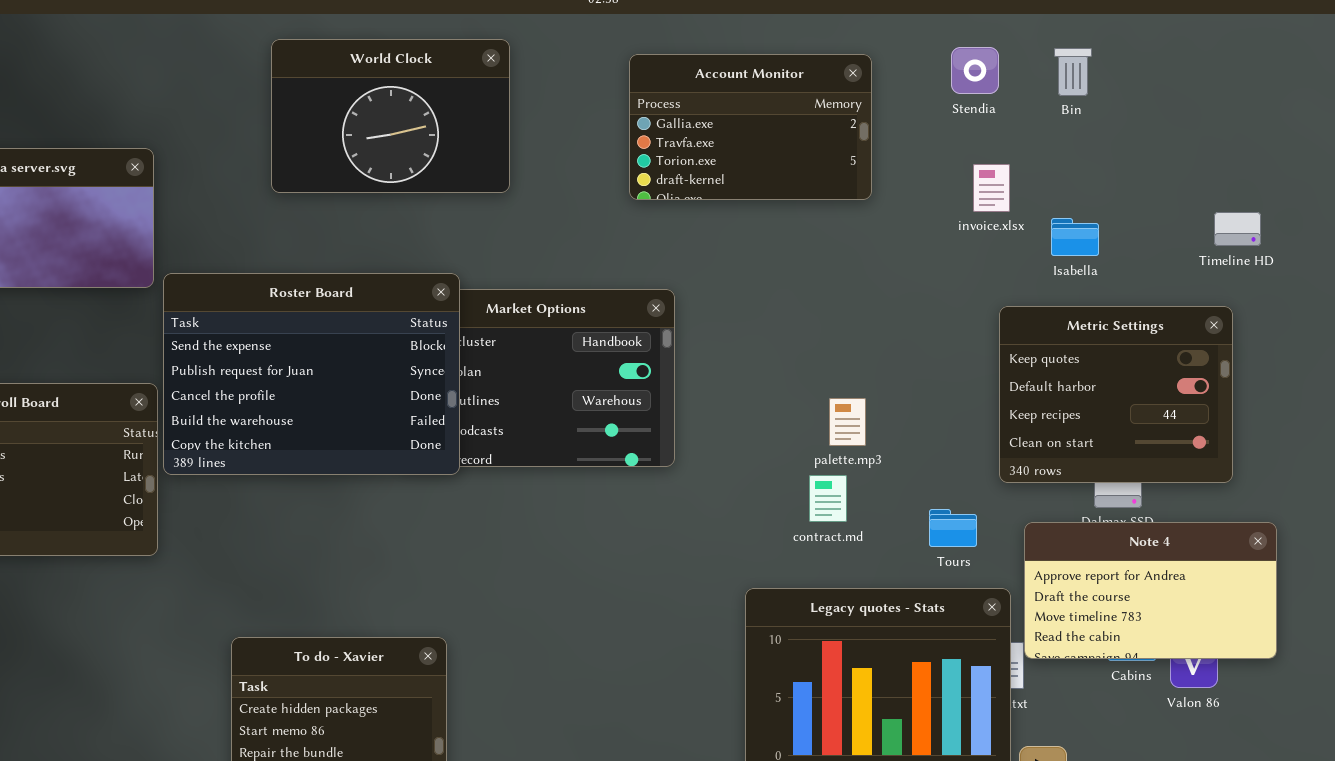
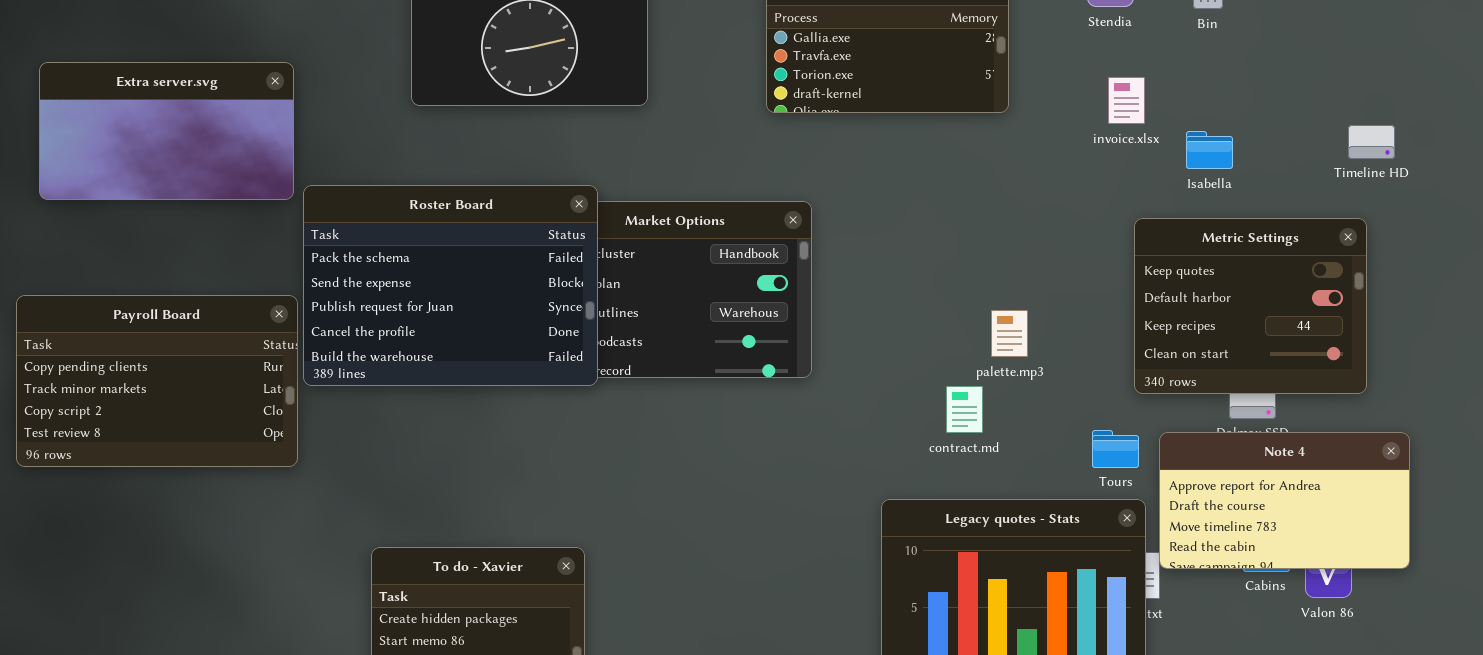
Roster Board: [163,273,460,475] -> [303,185,598,386], scrolled up 1 row
palette.mp3: [829,398,866,446] -> [991,310,1028,357], moved
Tours: [929,509,977,547] -> [1092,430,1139,468], moved

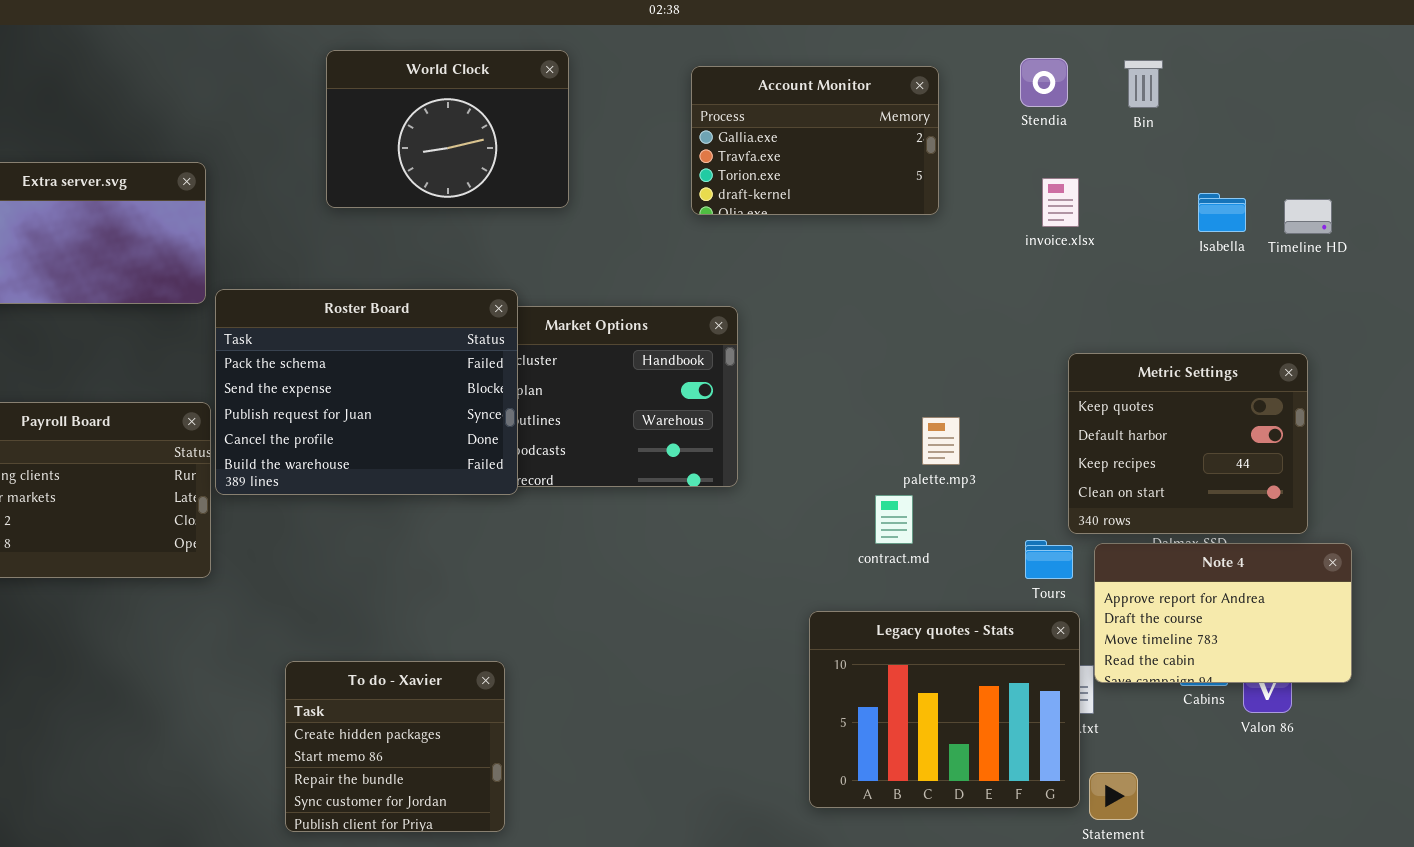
Timeline HD: [1348,125,1395,159] -> [1284,199,1332,234], moved
Isabella: [1186,131,1233,169] -> [1198,193,1246,232], moved
Metric Settings: [1134,218,1367,394] -> [1068,353,1308,534], moved

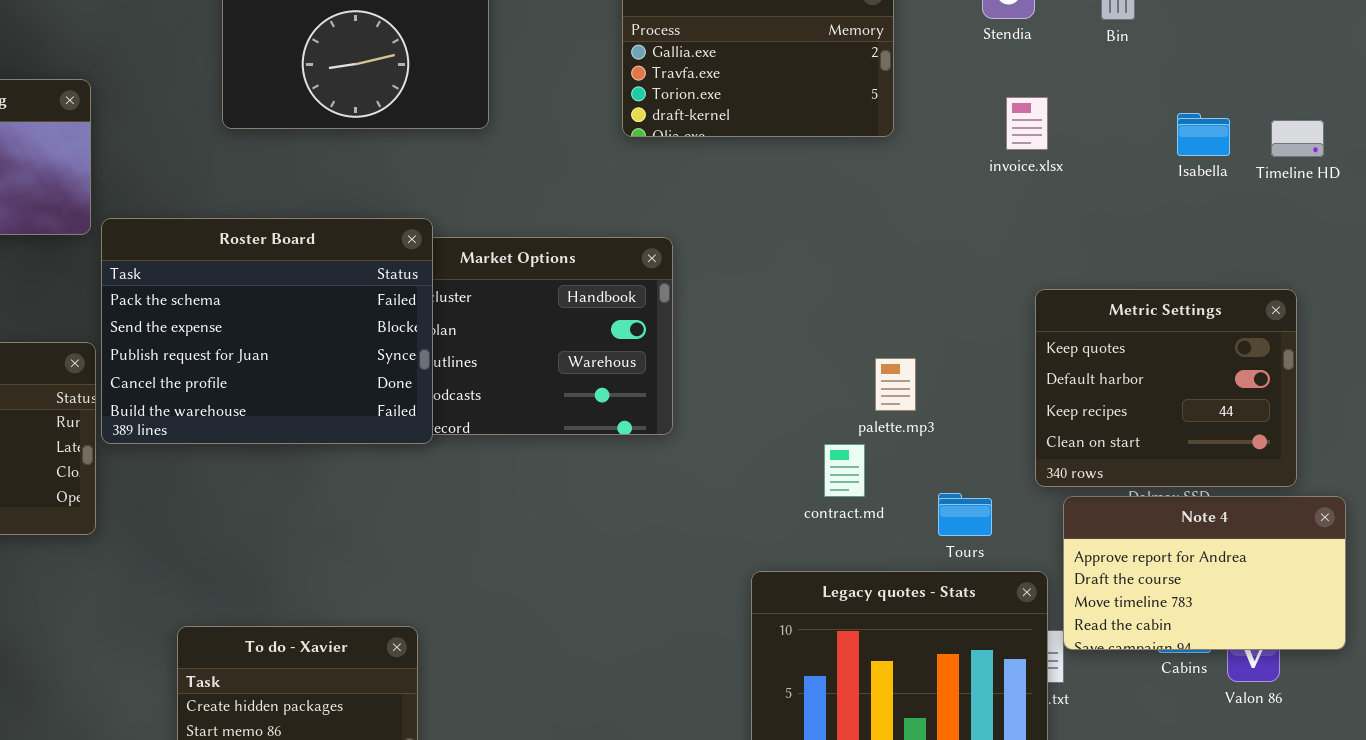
Tours: [1025,540,1073,579] -> [938,493,992,536], moved

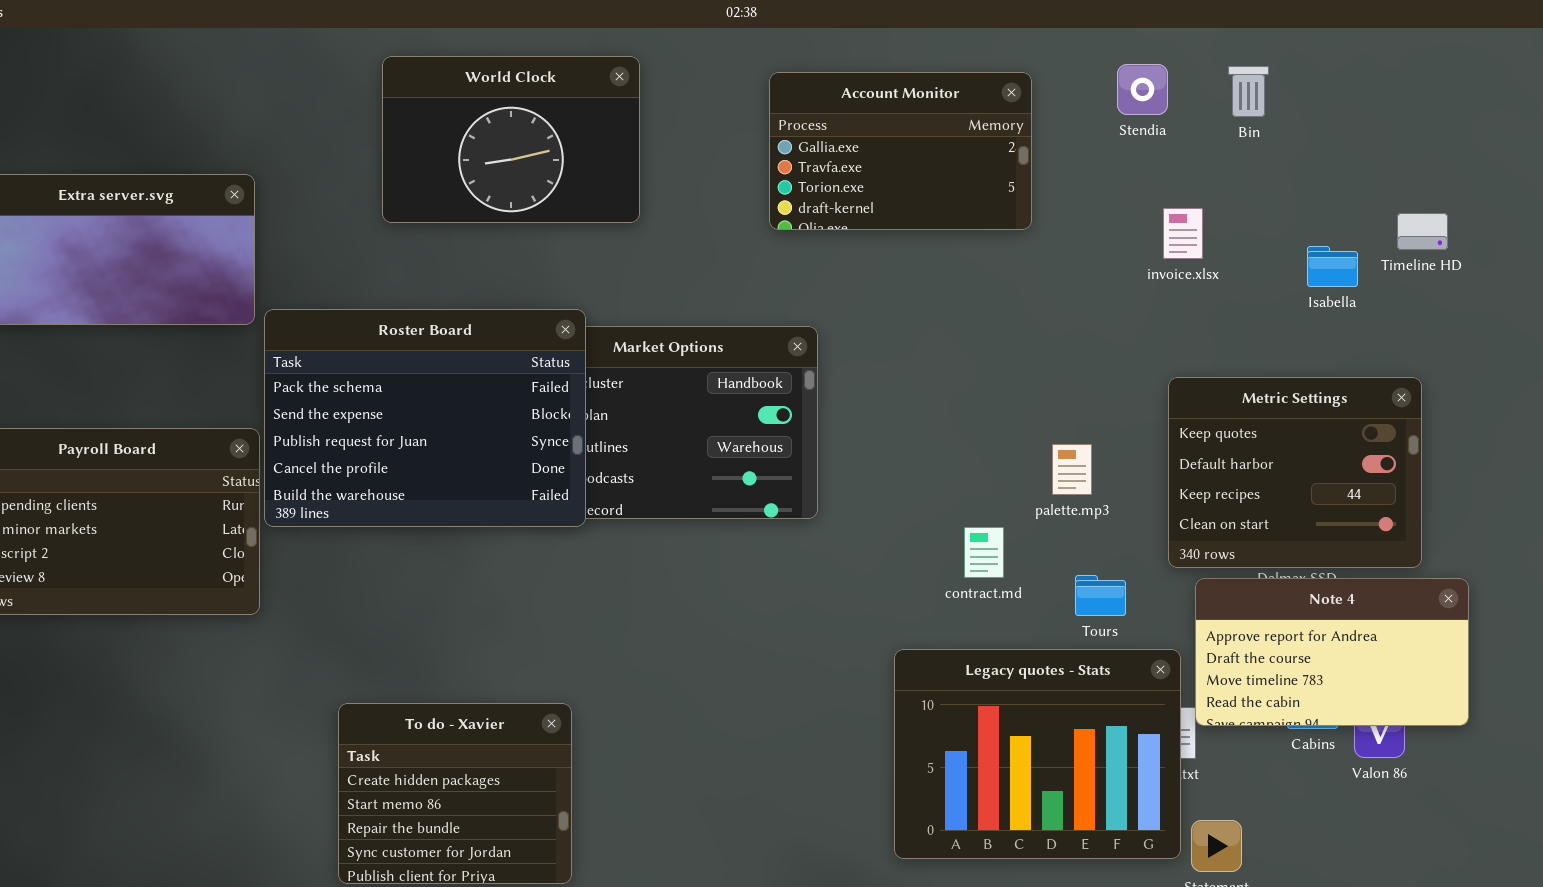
invoice.xlsx: [1006,97,1048,150] -> [1163,208,1203,259], moved
Isabella: [1177,113,1230,156] -> [1307,246,1358,287], moved
palette.mp3: [875,358,916,411] -> [1052,444,1092,495], moved

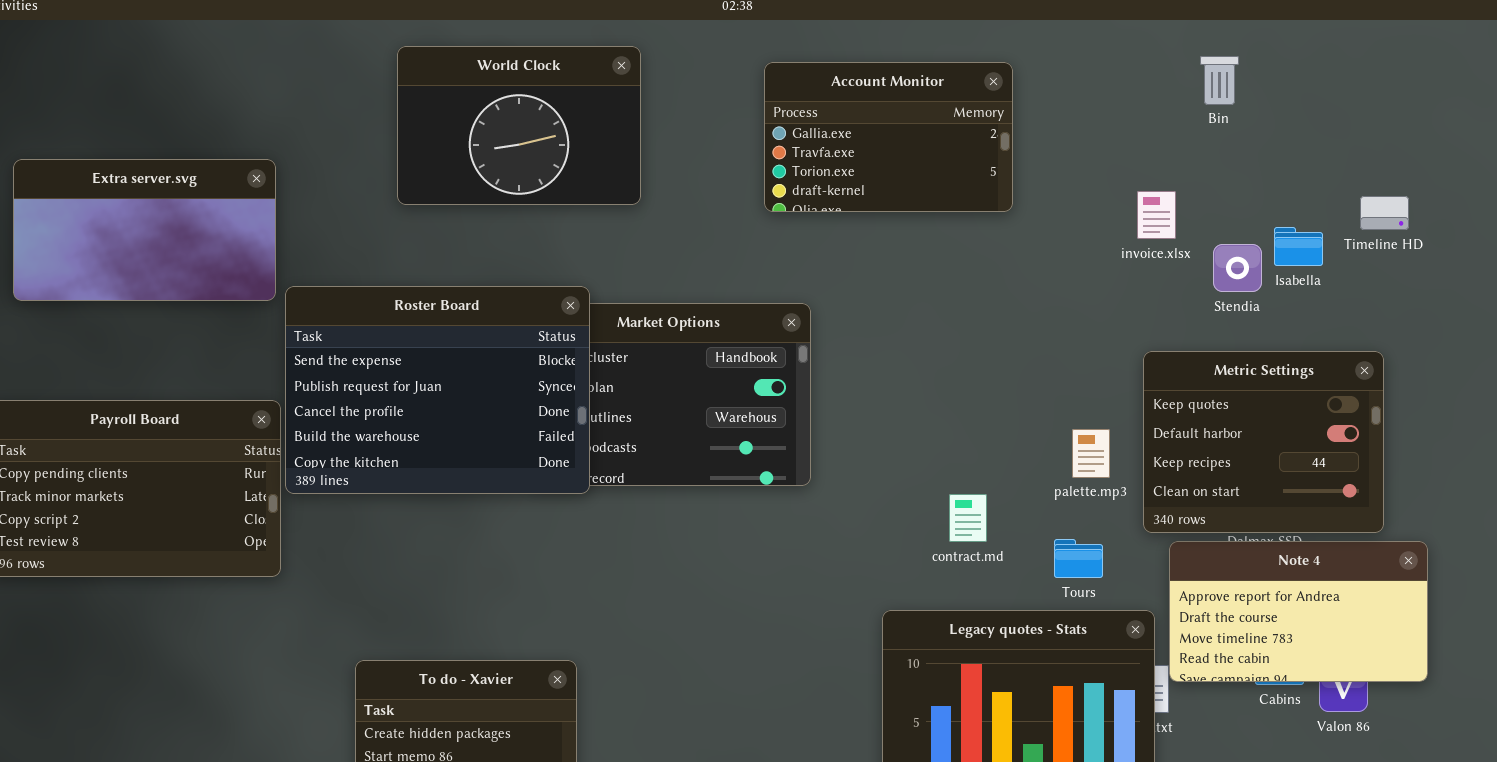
Stendia: [1117,64,1168,115] -> [1213,244,1262,292], moved
Roster Board: [264,309,586,527] -> [285,286,590,494], scrolled down 1 row
palette.mp3: [1052,444,1092,495] -> [1072,429,1110,478], moved

